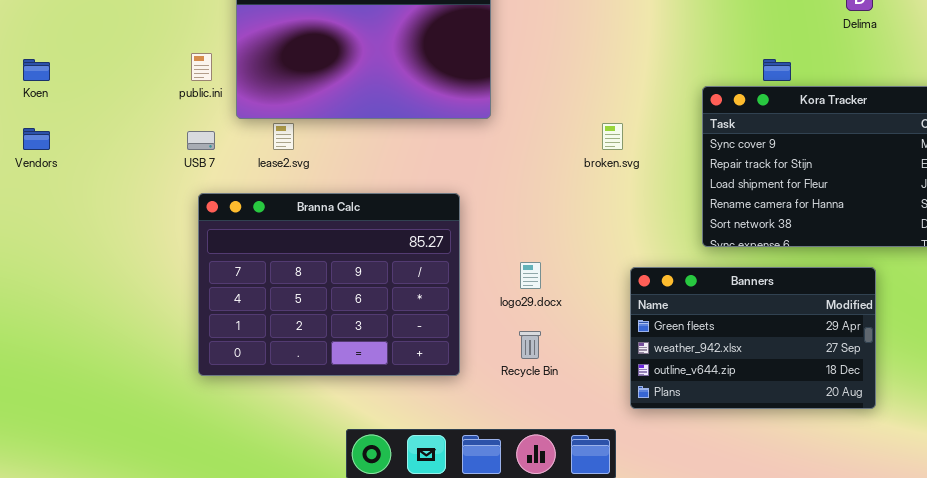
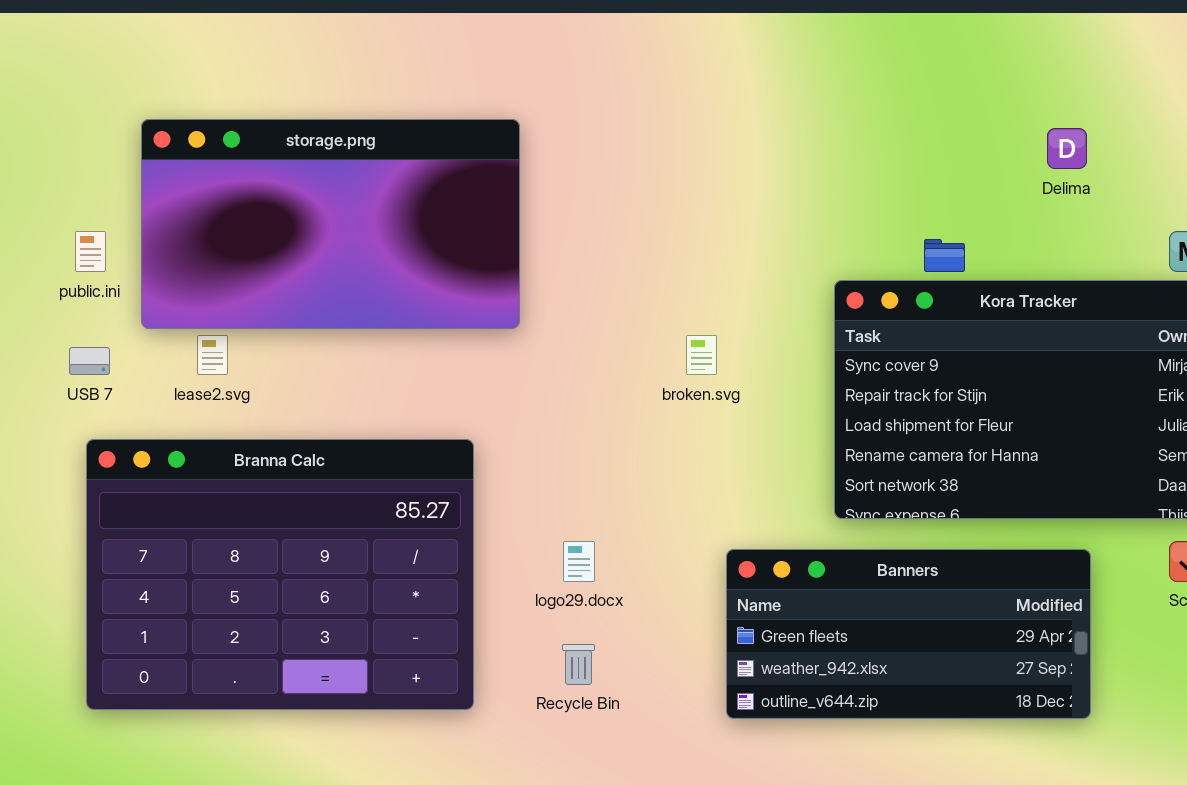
Banners: [630,267,876,409] -> [726,549,1091,719], resized

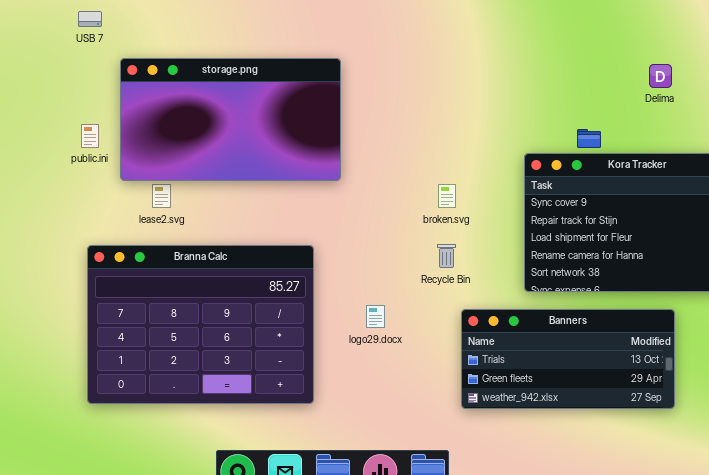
USB 7: [69,347,110,375] -> [78,11,102,27], moved
Banners: [726,549,1091,719] -> [461,309,675,409], scrolled up 1 row
Recycle Bin: [562,644,595,685] -> [437,244,456,268], moved

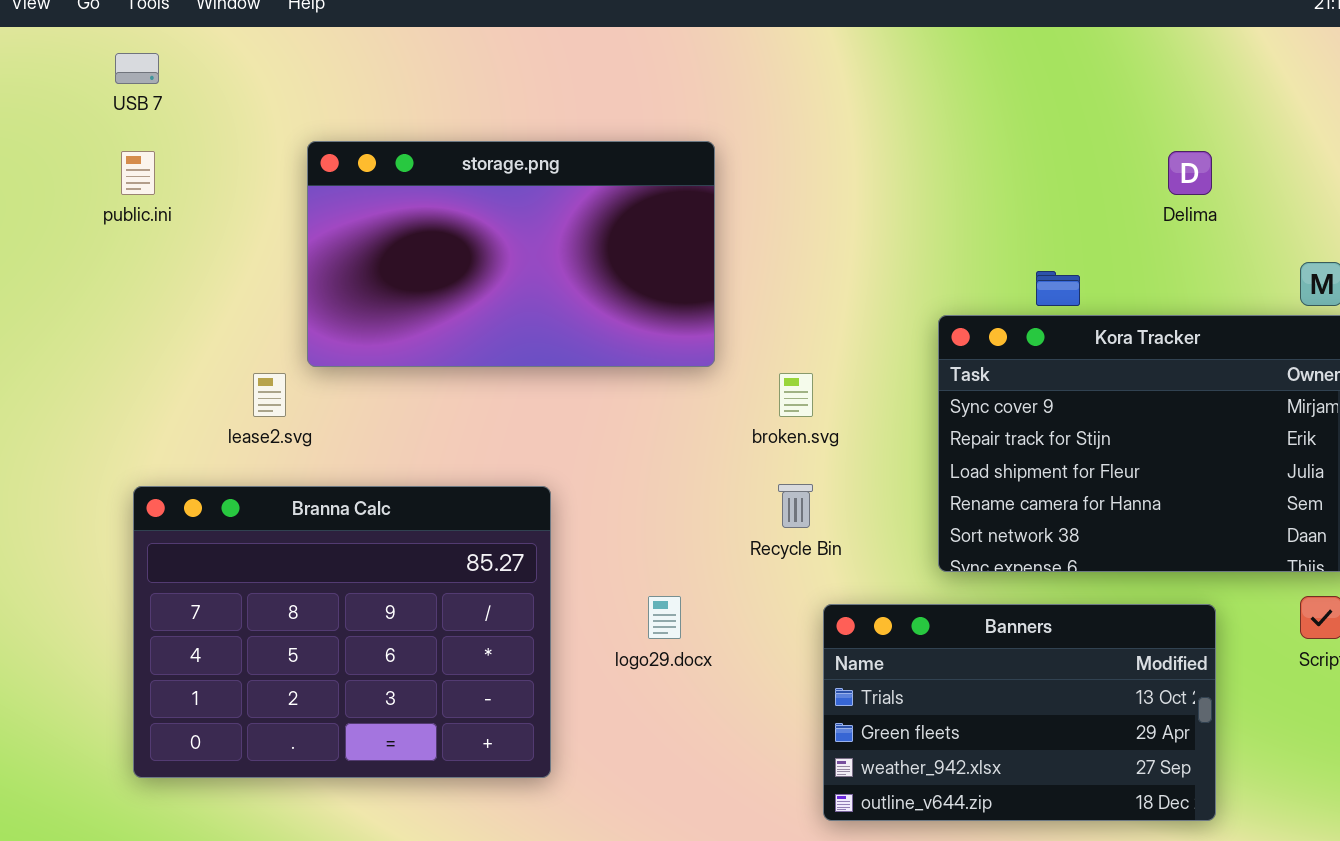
storage.png: [120,58,341,181] -> [307,141,715,367], moved
public.ini: [81,124,99,148] -> [121,151,155,195], moved
Banners: [461,309,675,409] -> [823,604,1216,821], resized

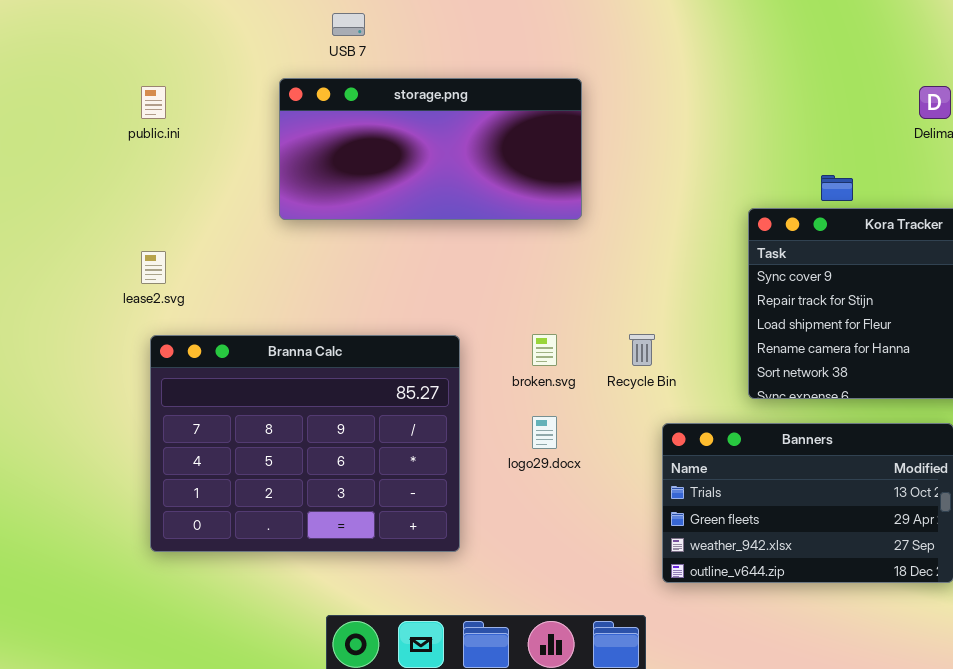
USB 7: [115,53,159,84] -> [332,13,365,36], moved
storage.png: [307,141,715,367] -> [279,78,582,220], resized
lease2.svg: [253,373,286,417] -> [141,251,166,284], moved
broken.svg: [779,373,813,417] -> [532,334,557,366], moved

